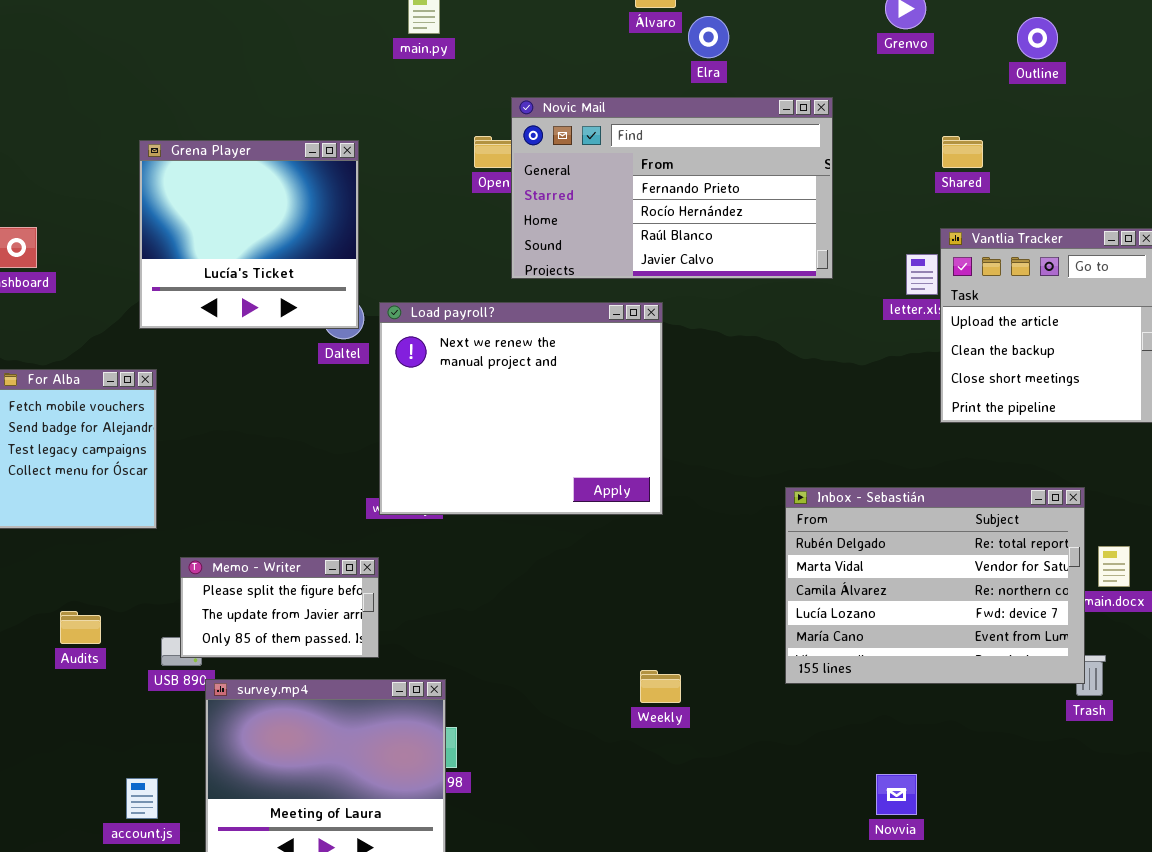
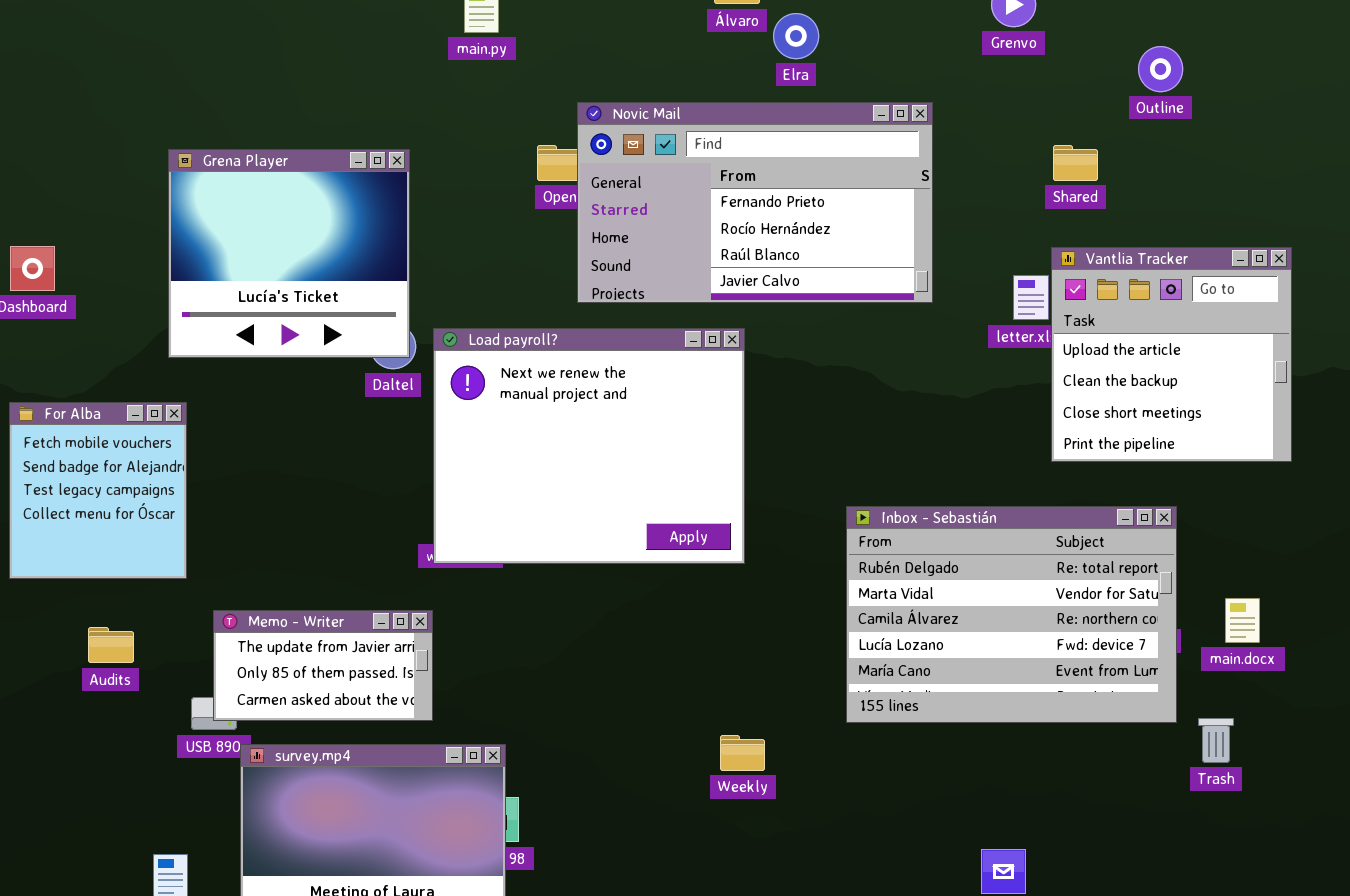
Outline: [1017,17,1058,59] -> [1138,46,1183,92], moved
Inbox - Sebastián: [785,487,1085,684] -> [846,506,1177,723], moved
Memo - Writer: [180,557,379,658] -> [213,610,433,721], scrolled down 1 row
Audits: [60,611,101,644] -> [88,627,134,663], moved

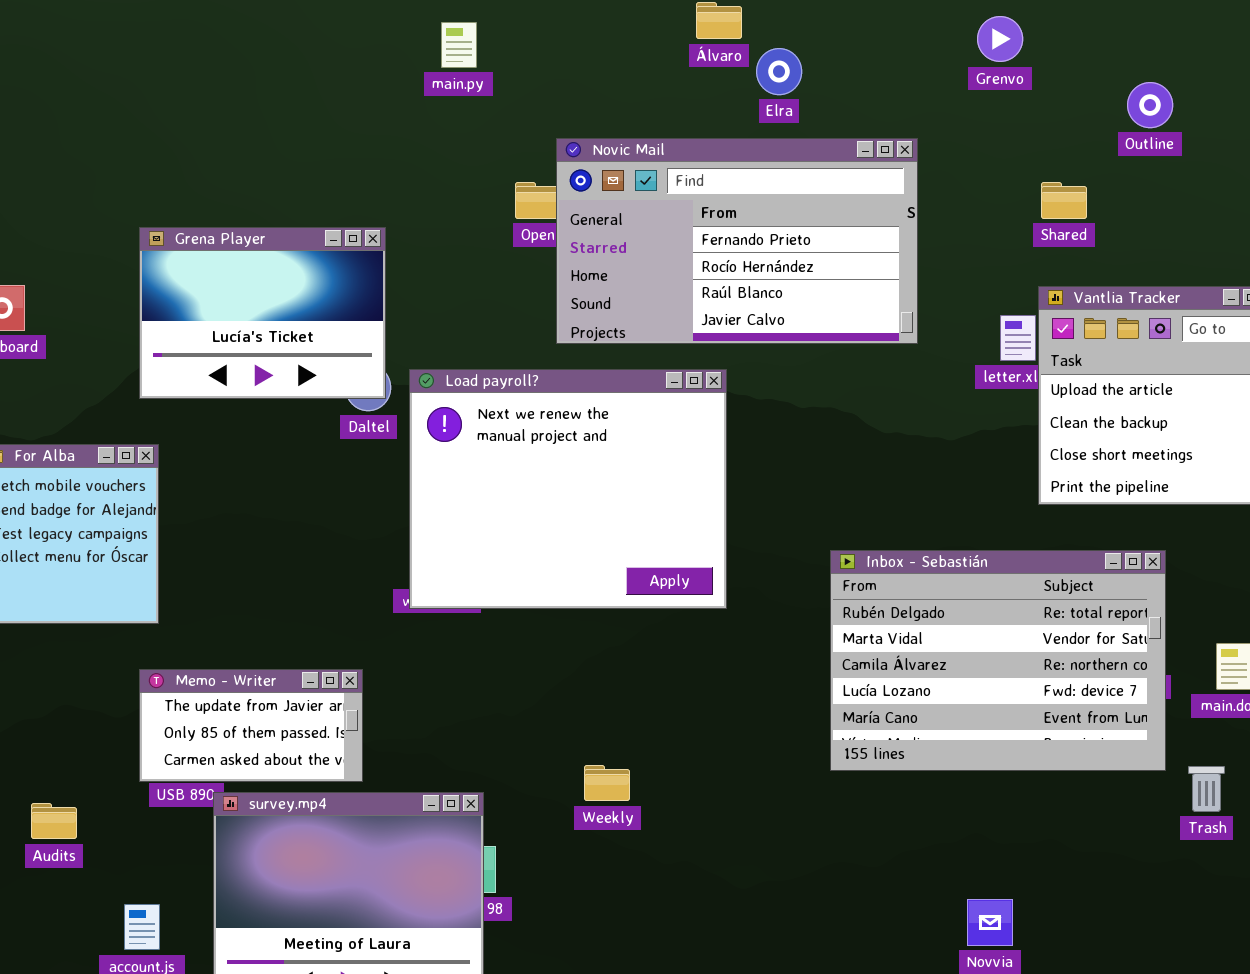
Grena Player: [168,149,410,358] -> [139,227,386,399], resized
Memo - Writer: [213,610,433,721] -> [139,669,363,782], moved
Audits: [88,627,134,663] -> [31,803,77,839], moved
Weekly: [720,735,765,771] -> [584,765,630,801], moved

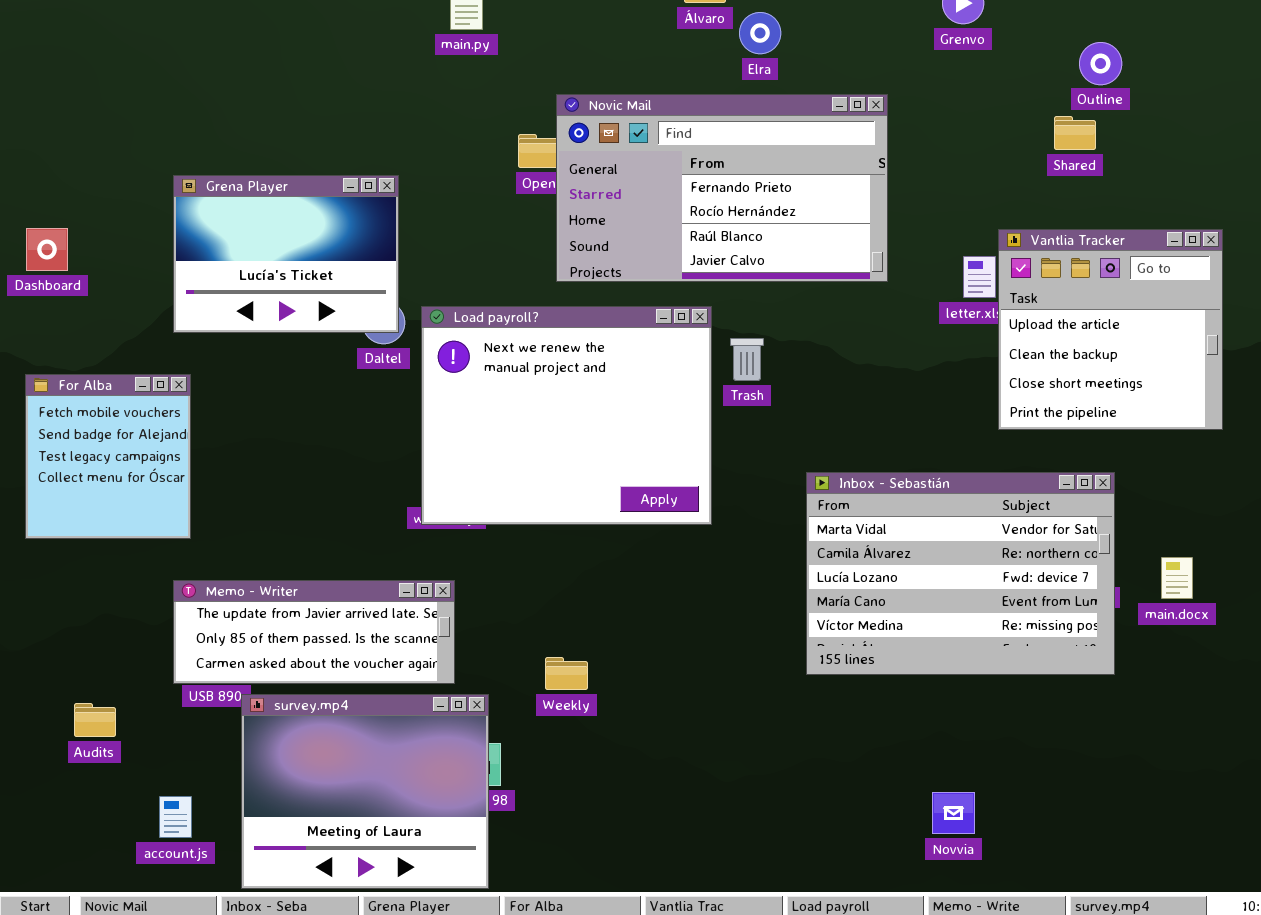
Shared: [1041,182,1087,219] -> [1054,116,1096,150], moved
Inbox - Sebastián: [830,550,1166,771] -> [806,472,1115,675], scrolled down 1 row
Memo - Writer: [139,669,363,782] -> [173,580,455,684], resized
Weekly: [584,765,630,801] -> [545,657,588,690], moved
Trash: [1188,766,1225,812] -> [730,338,764,381], moved

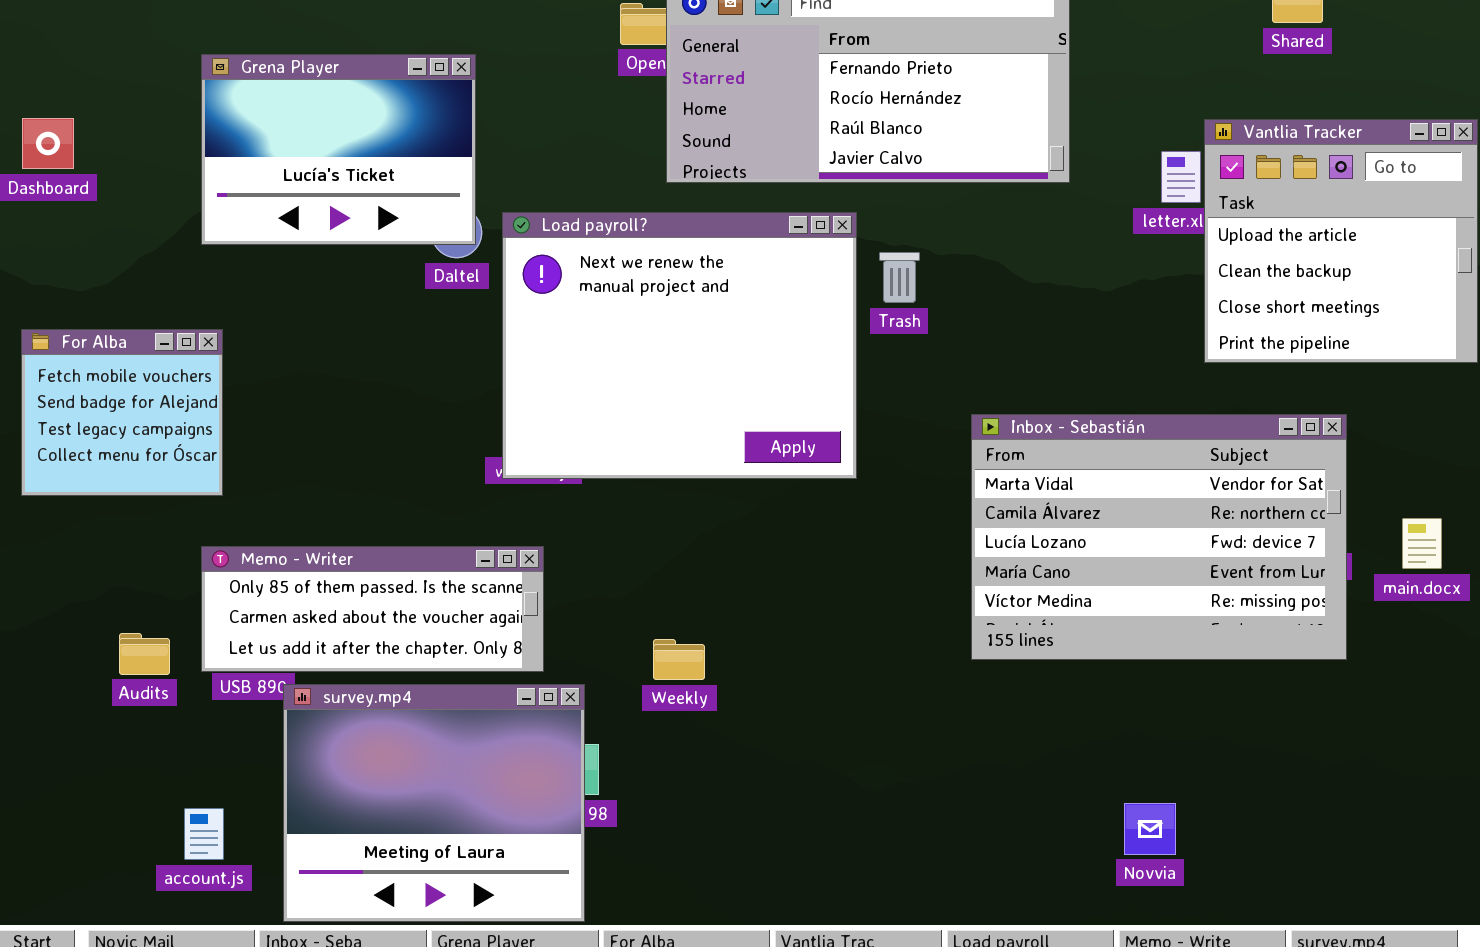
For Alba: [25,374,191,539] -> [21,329,223,496], resized
Memo - Writer: [173,580,455,684] -> [201,546,544,672], scrolled down 1 row
Audits: [74,703,116,737] -> [119,633,170,675], moved

